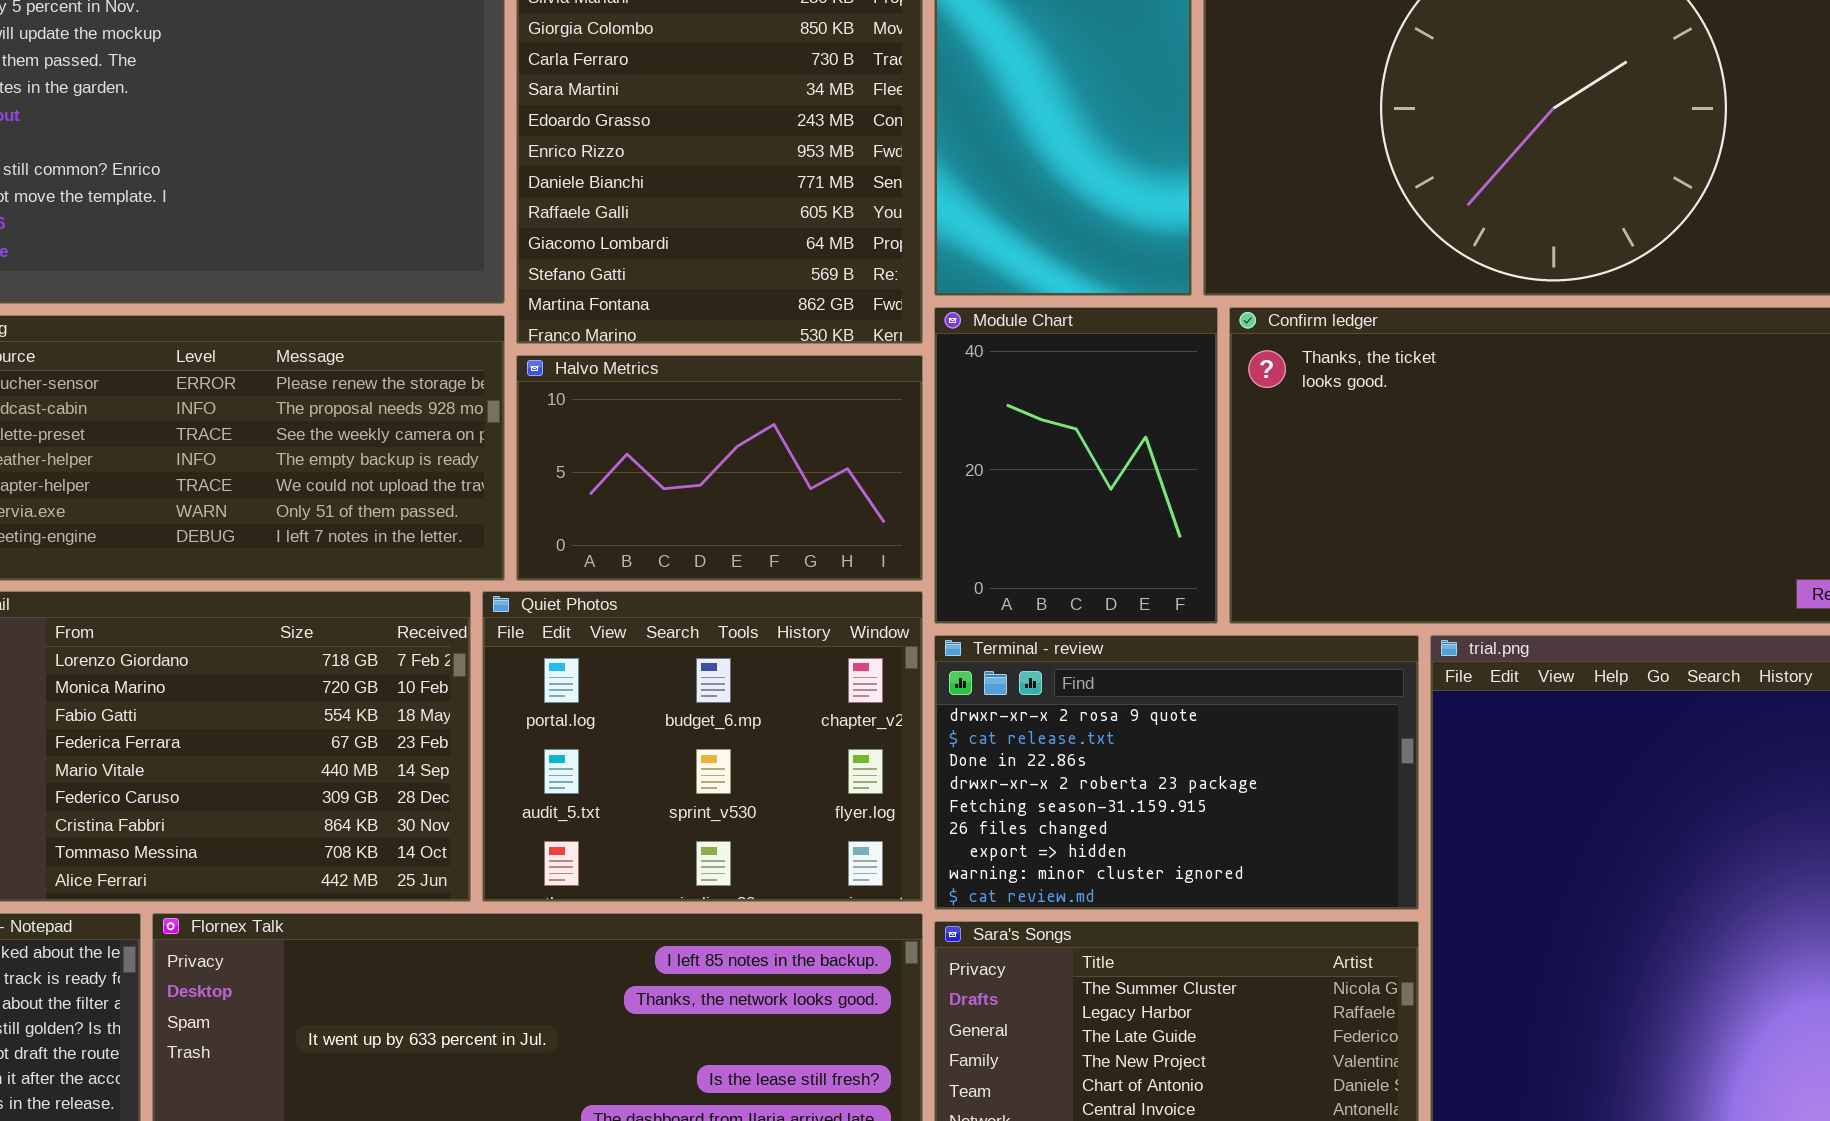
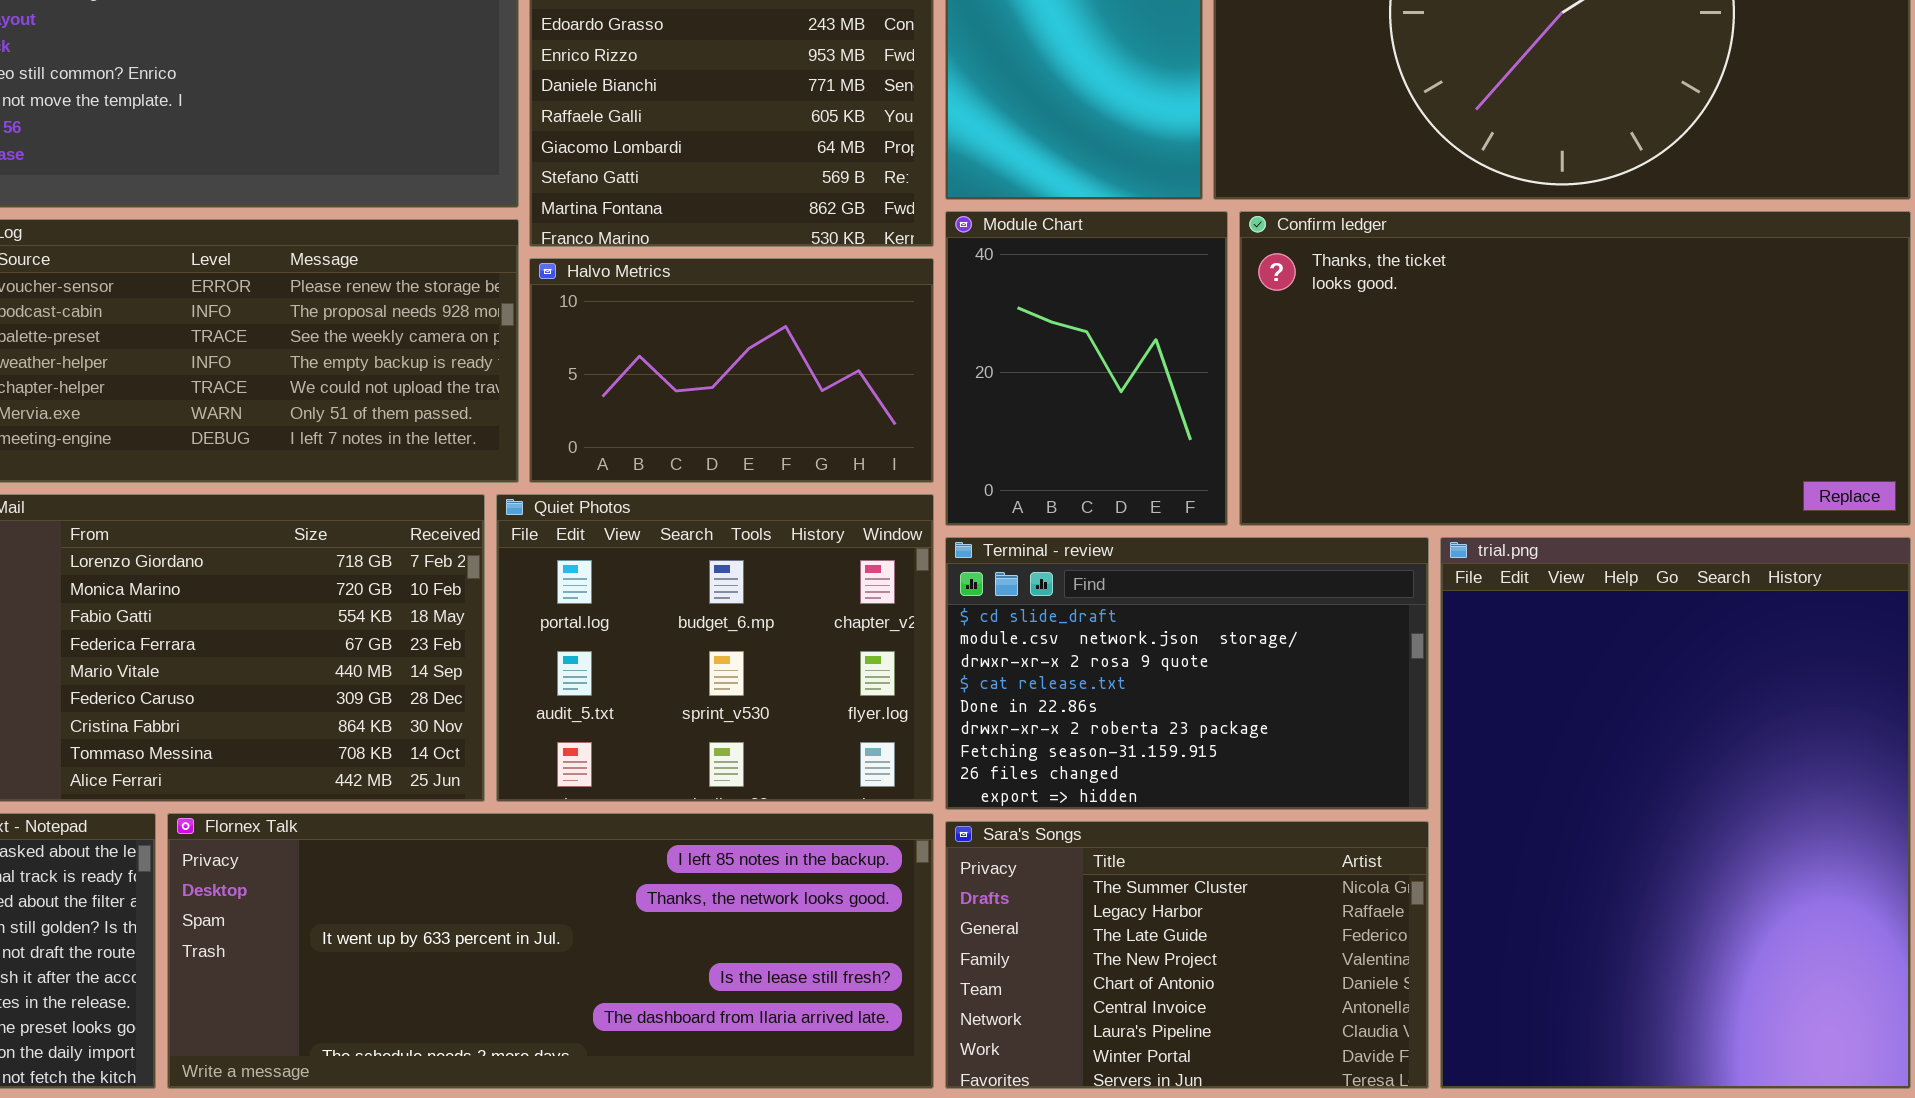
Terminal - review: [934,635,1419,910] -> [945,537,1429,810], scrolled up 2 rows

